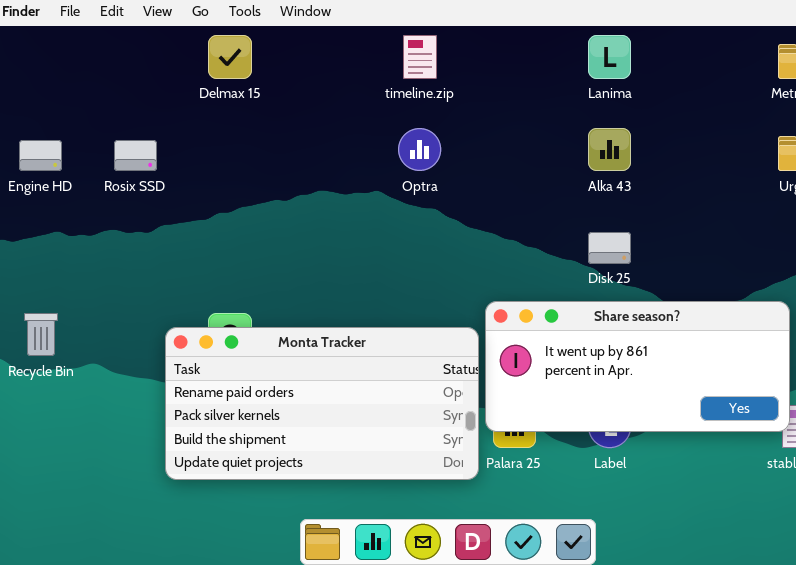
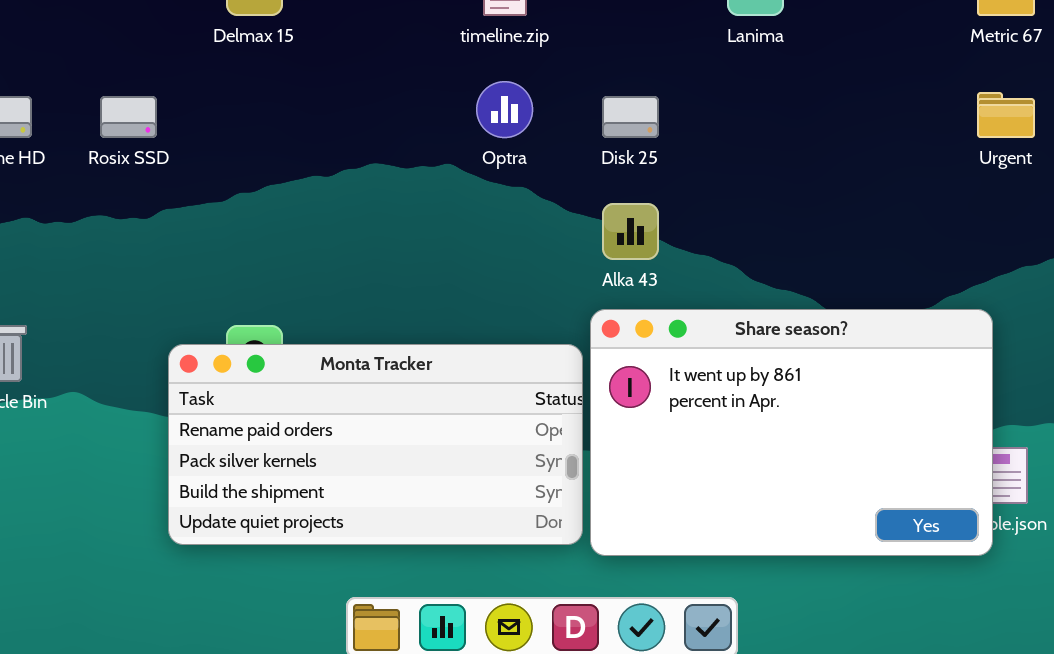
Alka 43: [588,128,631,171] -> [602,203,659,260], moved
Disk 25: [588,232,631,264] -> [602,96,659,138], moved
Share season?: [485,301,790,432] -> [590,309,993,556], resized

